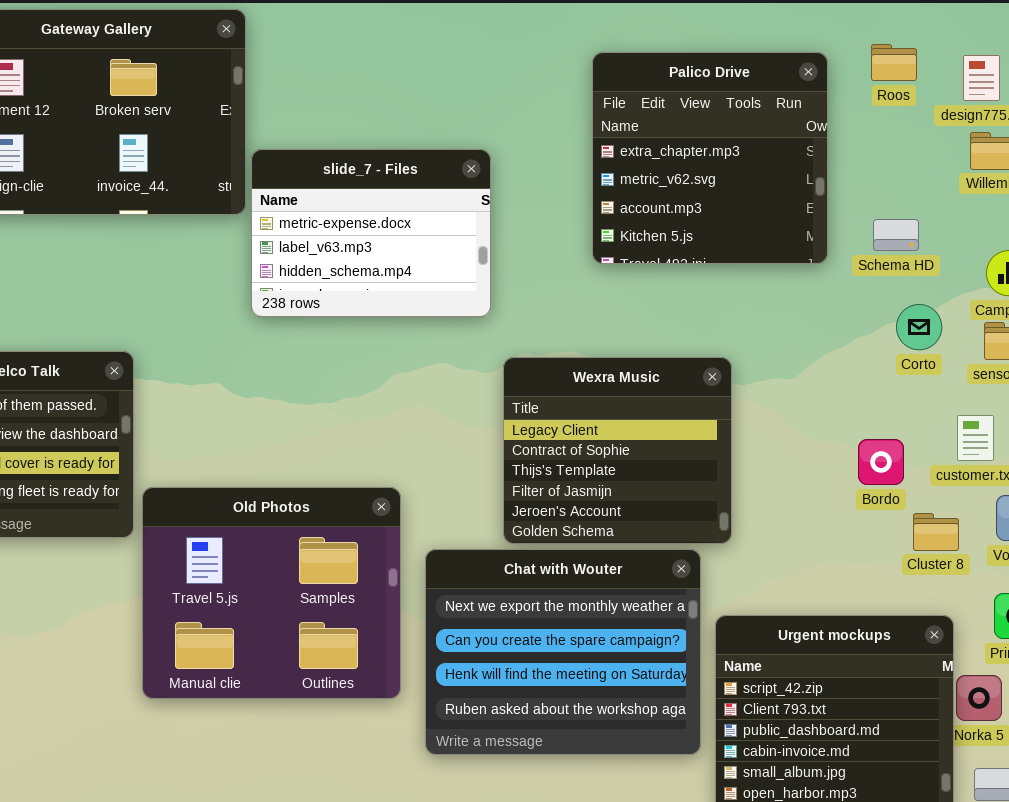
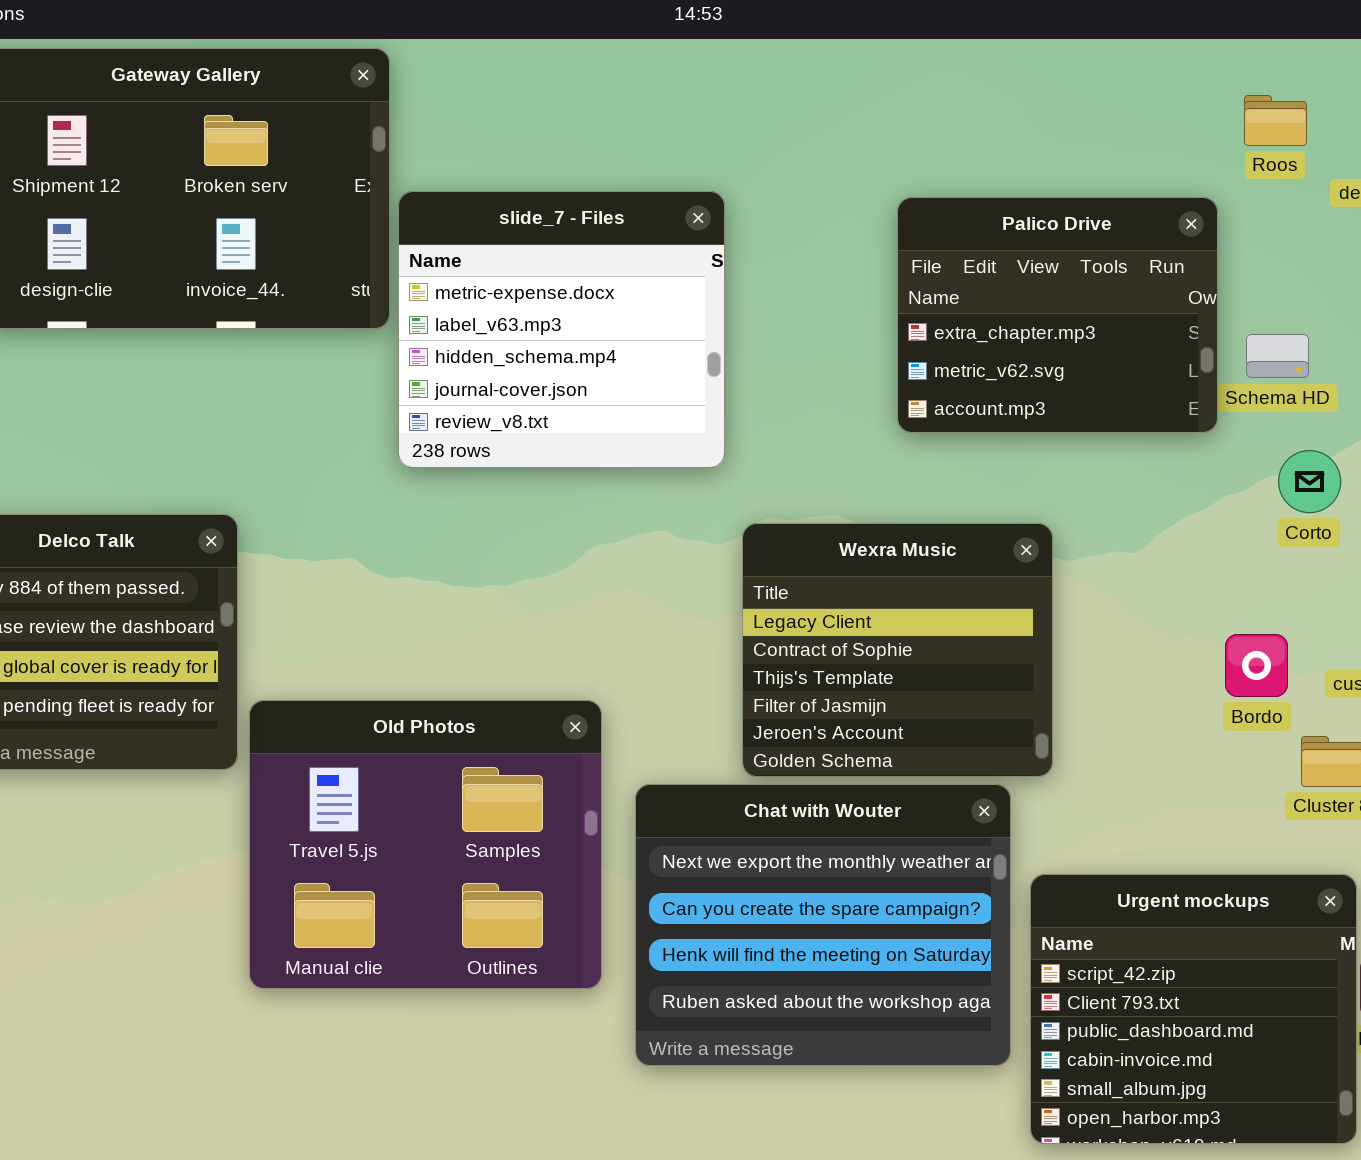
Palico Drive: [592,52,828,264] -> [897,197,1218,433], moved, resized
slide_7 - Files: [251,149,491,317] -> [398,191,725,468], resized

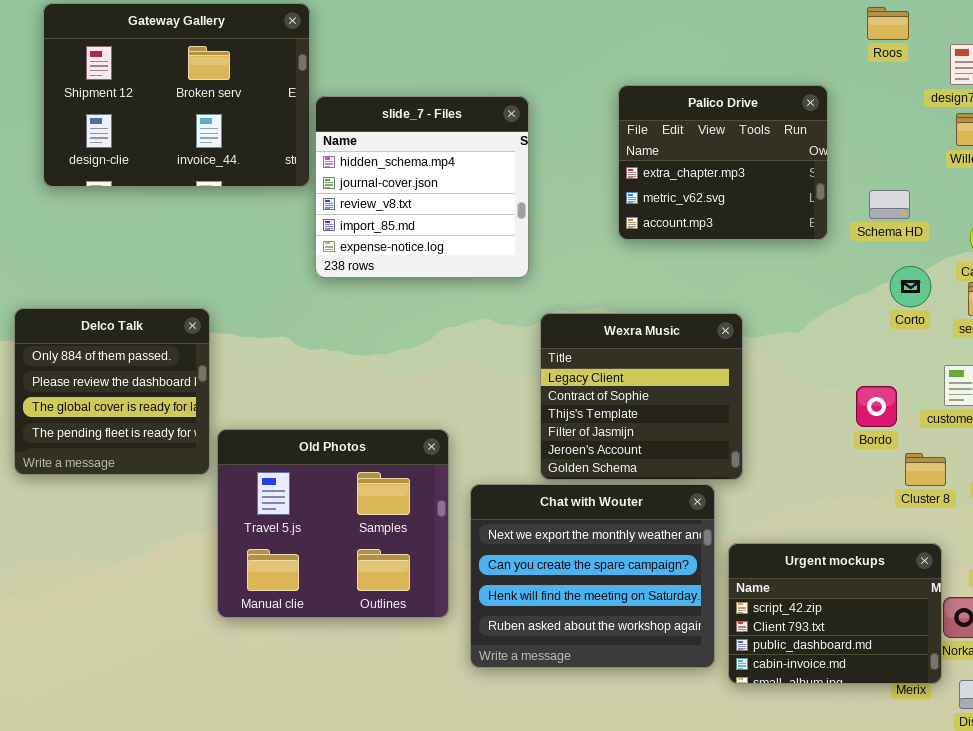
Roos: [1244,95,1307,146] -> [867,7,909,40], moved
slide_7 - Files: [398,191,725,468] -> [315,96,529,278], scrolled down 2 rows
Palico Drive: [897,197,1218,433] -> [618,85,828,240], moved
Urgent mockups: [1030,874,1357,1144] -> [728,543,942,684], resized

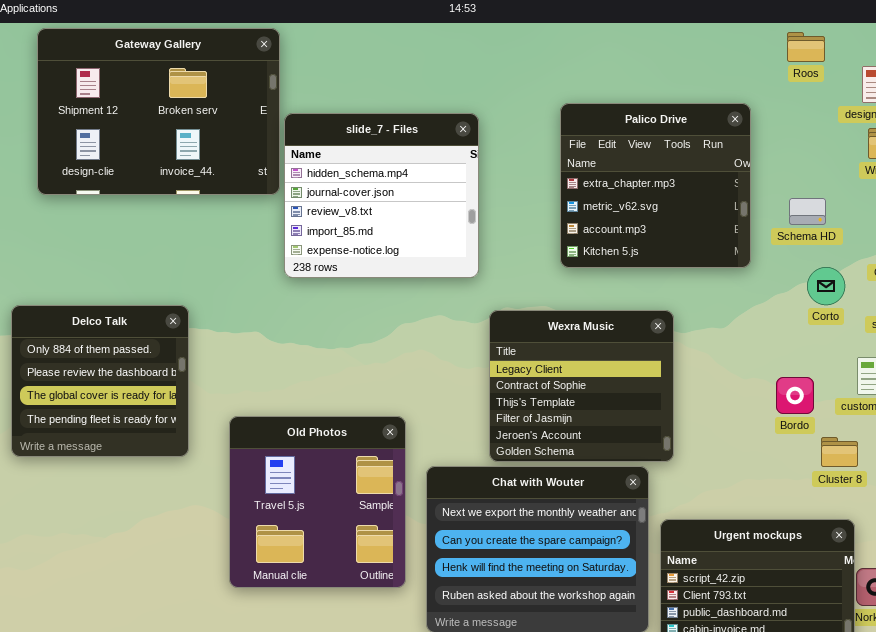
Palico Drive: [618,85,828,240] -> [560,103,751,268], resized
Old Photos: [217,429,449,618] -> [229,416,406,588], resized

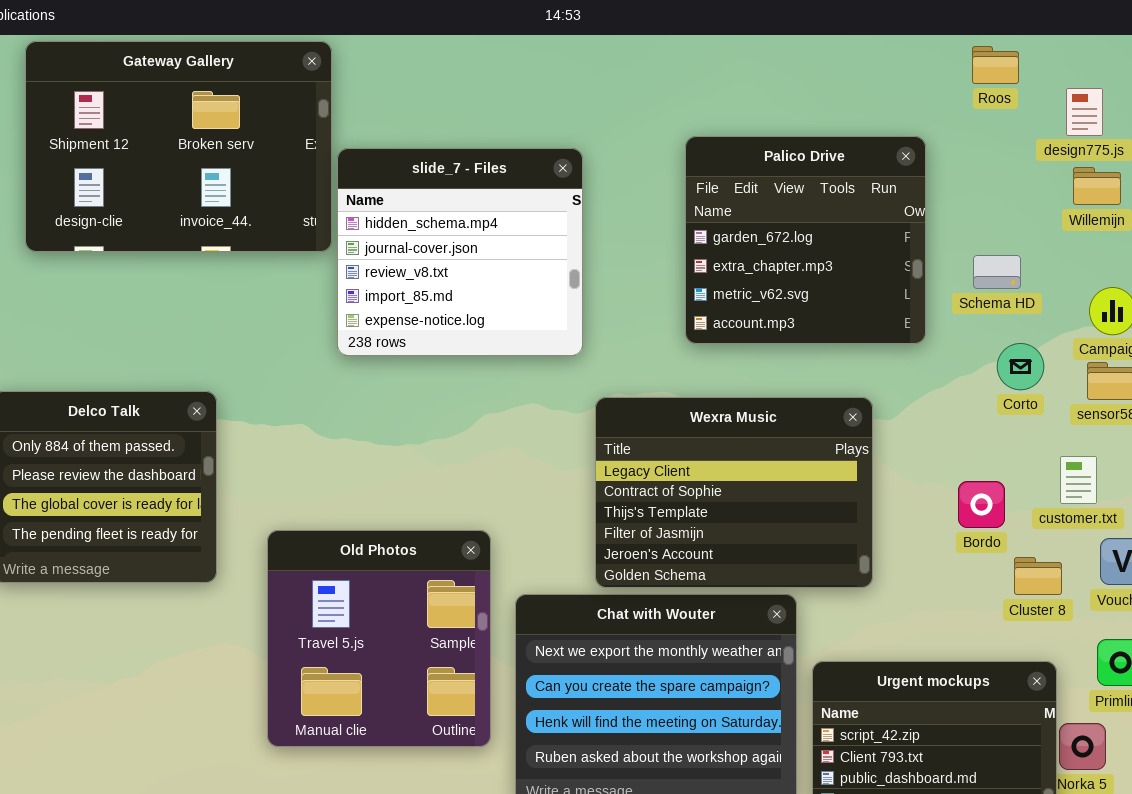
Palico Drive: [560,103,751,268] -> [685,136,926,344], scrolled up 1 row
Wexra Music: [489,310,674,462] -> [595,397,873,588], resized

